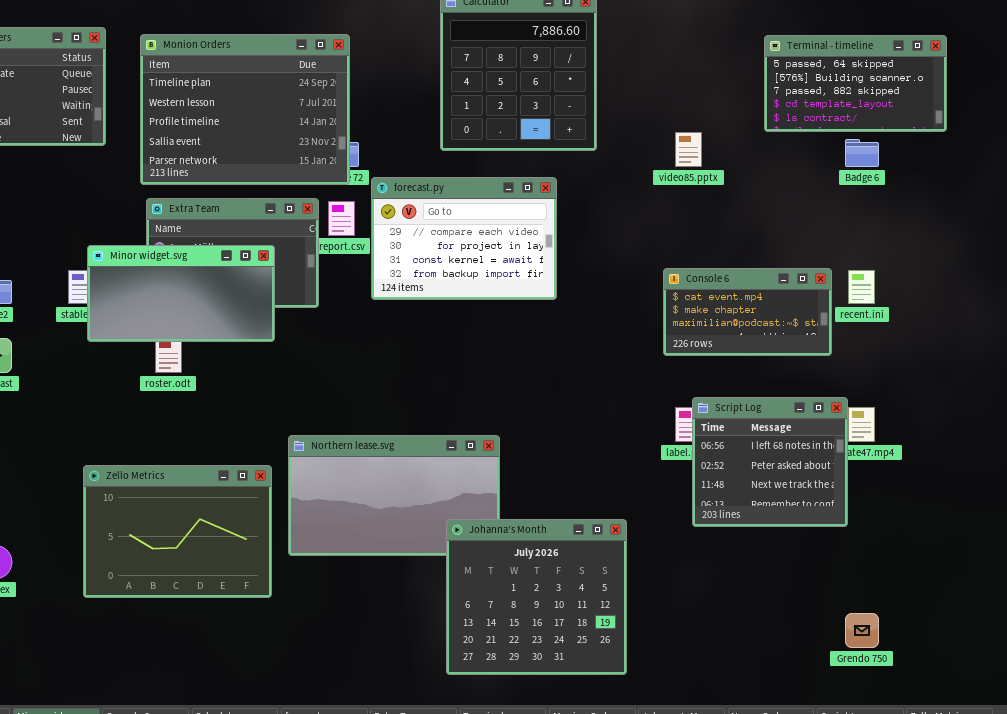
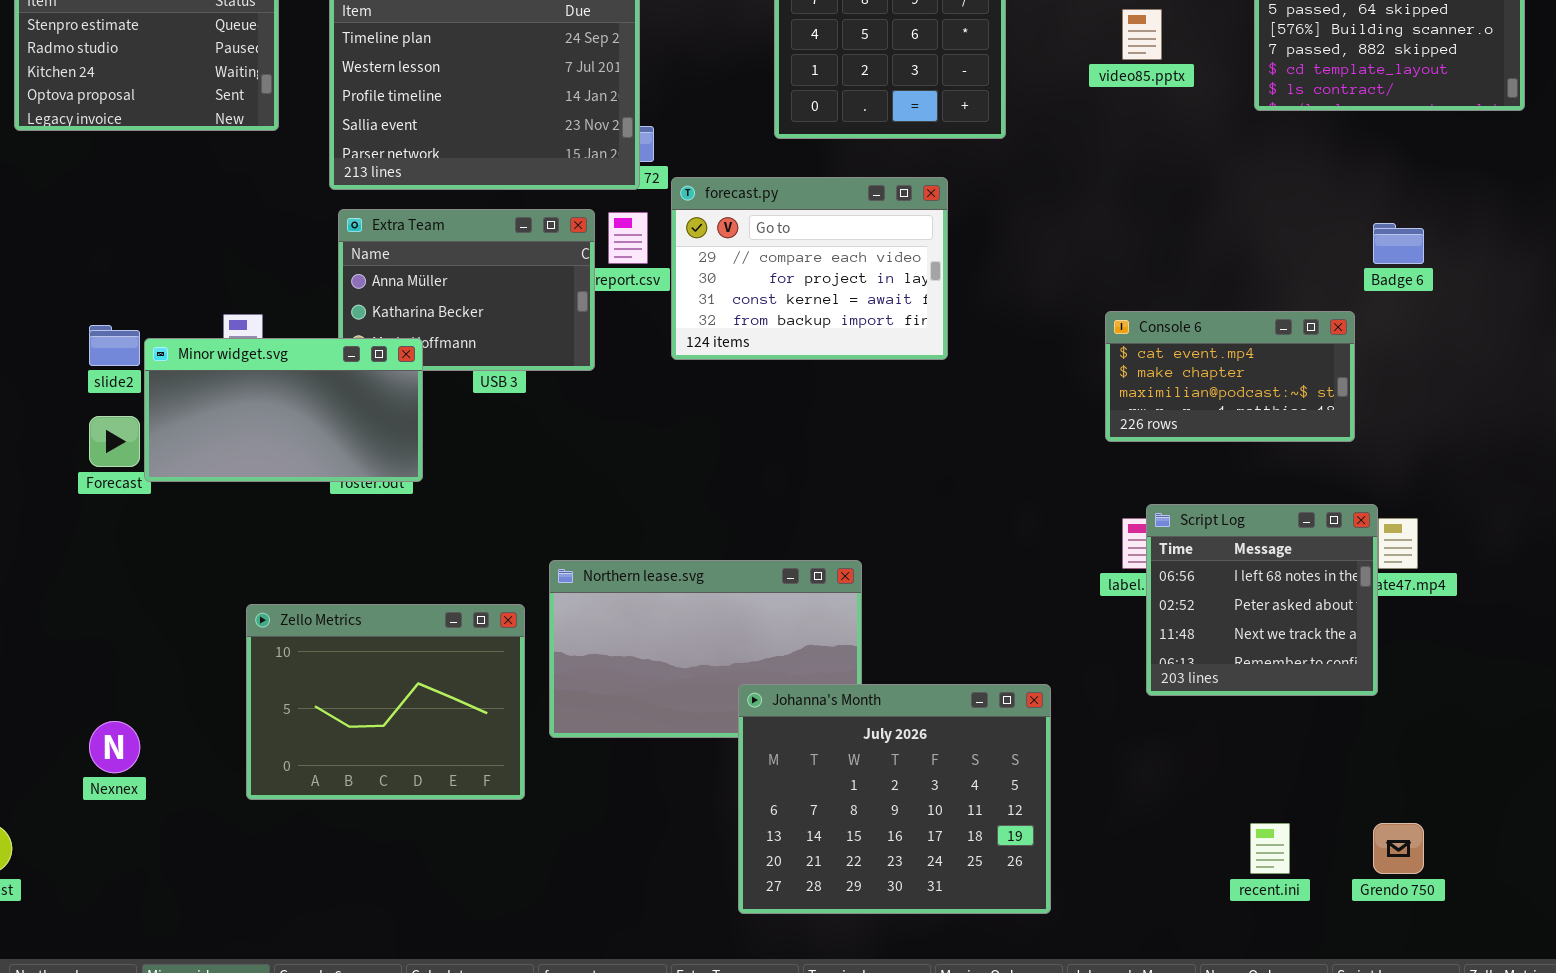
video85.pptx: [675,132,702,167] -> [1122,9,1162,60], moved
Badge 6: [845,139,879,167] -> [1373,223,1424,264], moved
Minor widget.svg: [87,245,275,342] -> [144,338,423,482], moved
recent.ini: [848,270,875,304] -> [1250,823,1290,874], moved
Johanna's Month: [446,519,627,675] -> [738,684,1051,914], resized

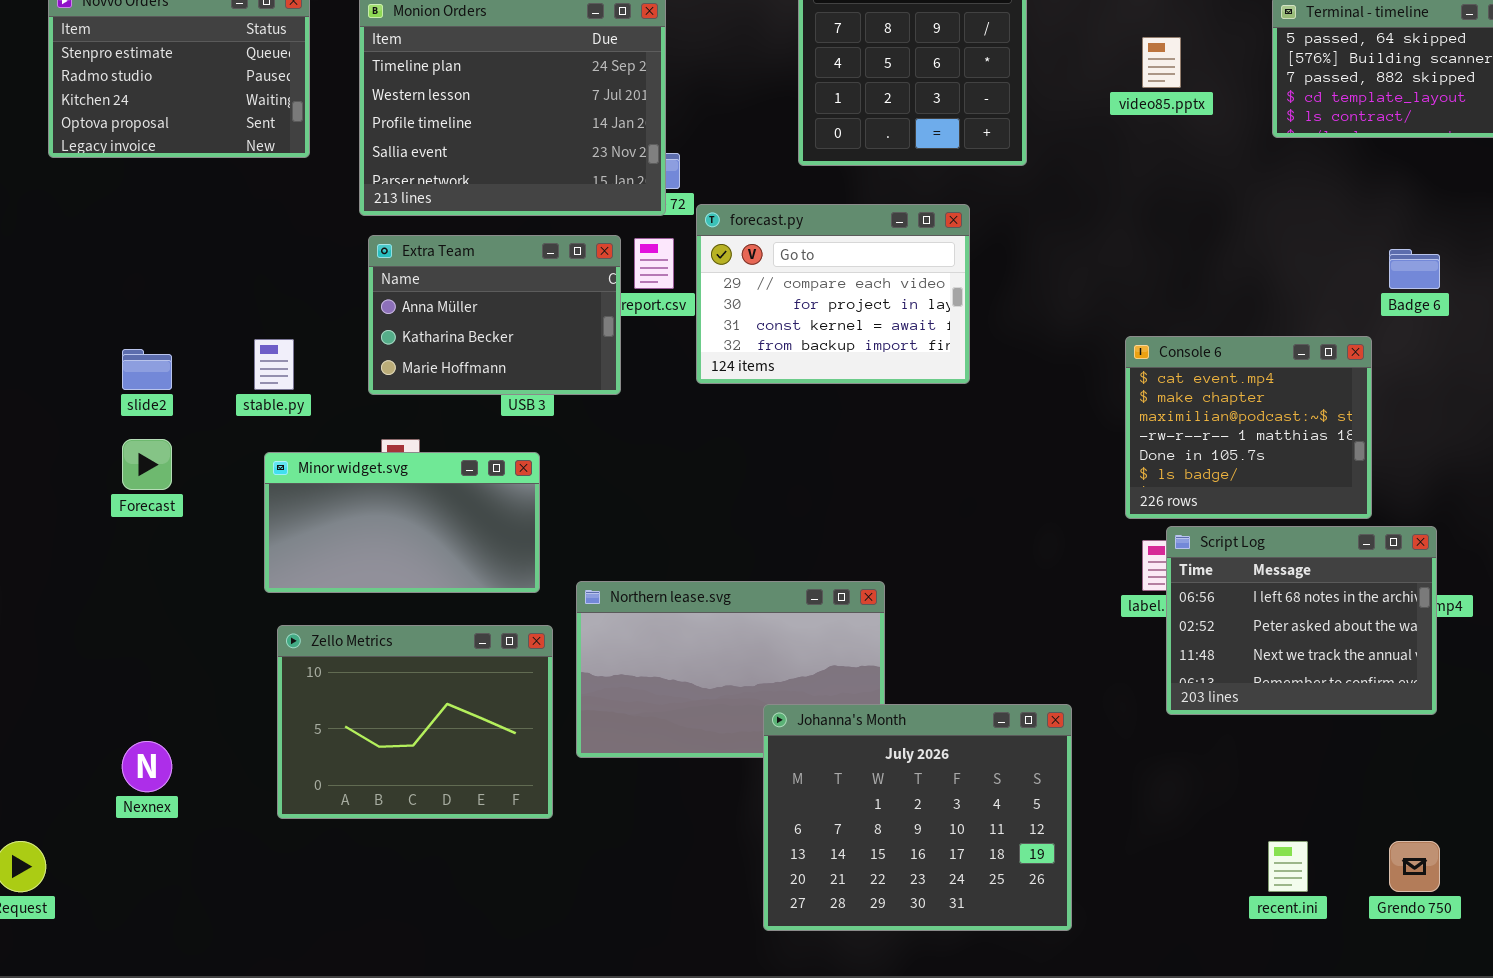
Console 6: [1105,311,1355,442] -> [1125,336,1372,519], resized
Minor widget.svg: [144,338,423,482] -> [264,452,540,593], moved
Script Log: [1146,504,1378,696] -> [1166,526,1437,715], resized

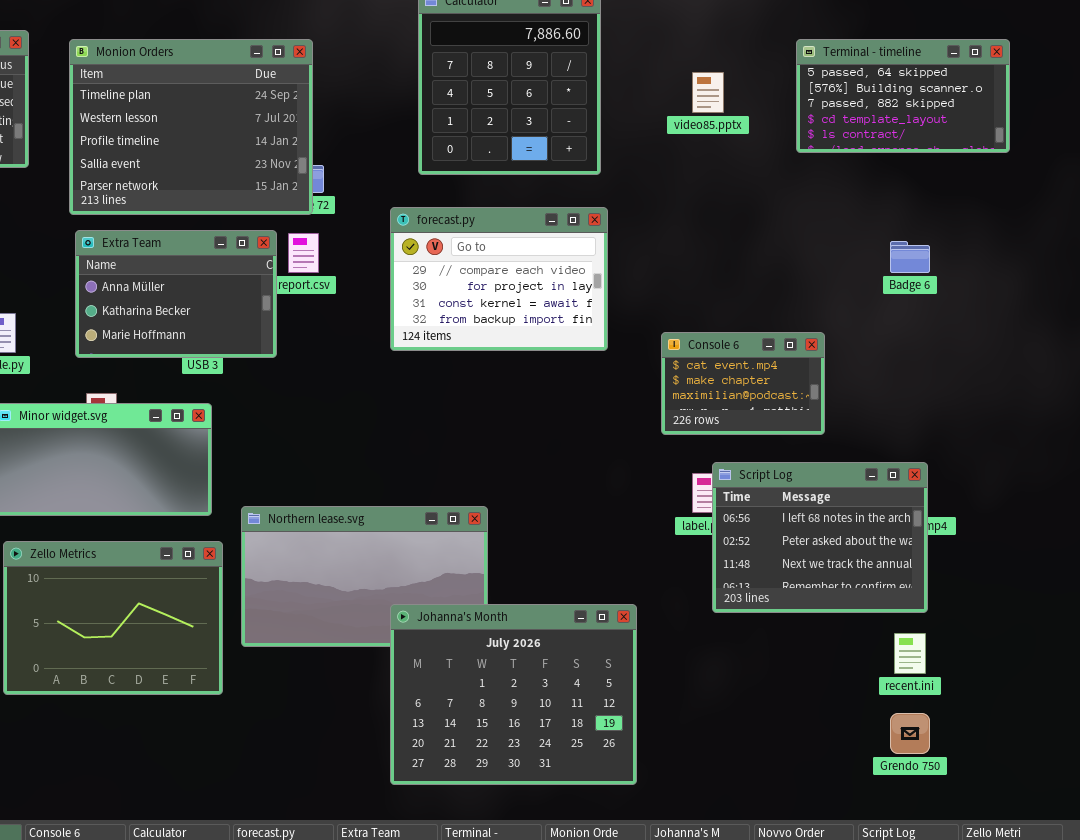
forecast.py: [696,204,970,384] -> [390,207,608,351], moved
Console 6: [1125,336,1372,519] -> [661,332,825,435], moved, resized
recent.ini: [1268,841,1308,892] -> [894,633,926,674], moved

